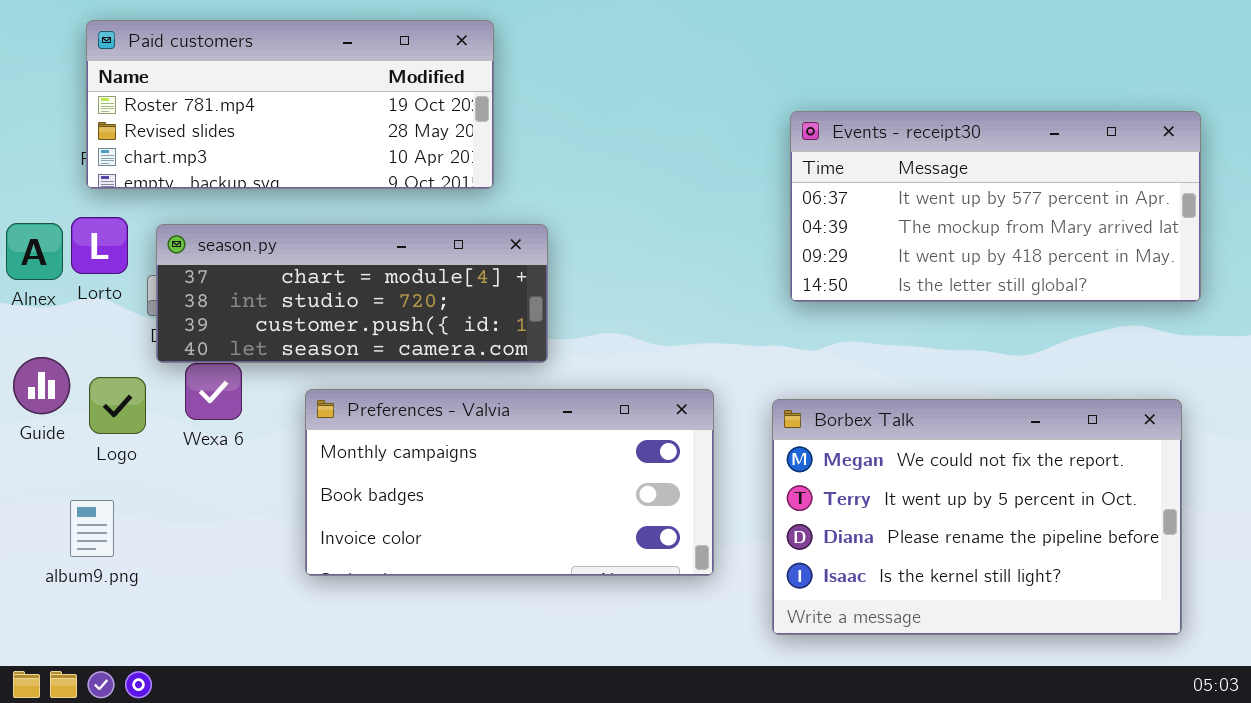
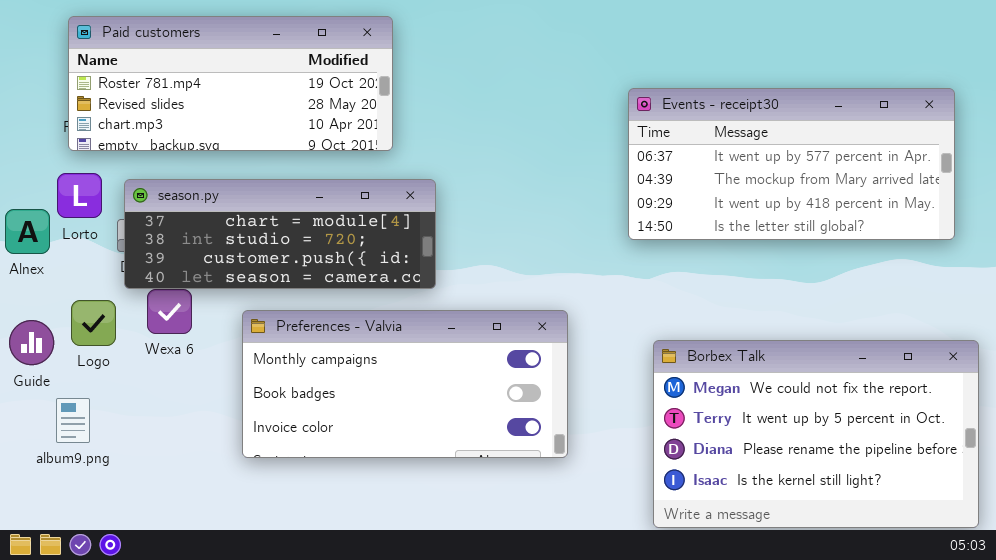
Alnex: [6,223,63,280] -> [5,209,50,254], moved
Guide: [13,357,70,414] -> [9,320,54,365], moved
Borbex Talk: [772,399,1182,635] -> [653,340,979,528], moved

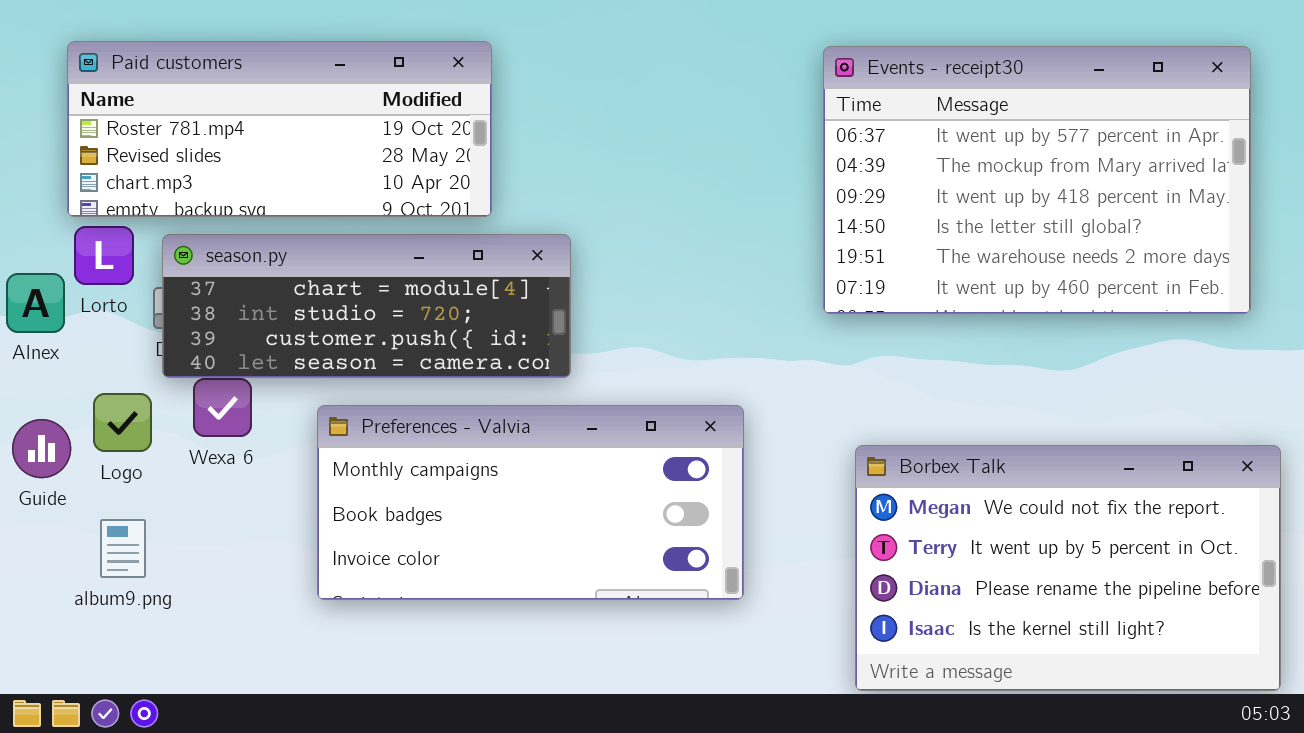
Paid customers: [68,16,393,151] -> [67,41,492,217], moved
Events - receipt30: [628,88,955,240] -> [823,46,1251,314], resized
album9.png: [56,398,90,443] -> [100,519,146,578], moved

